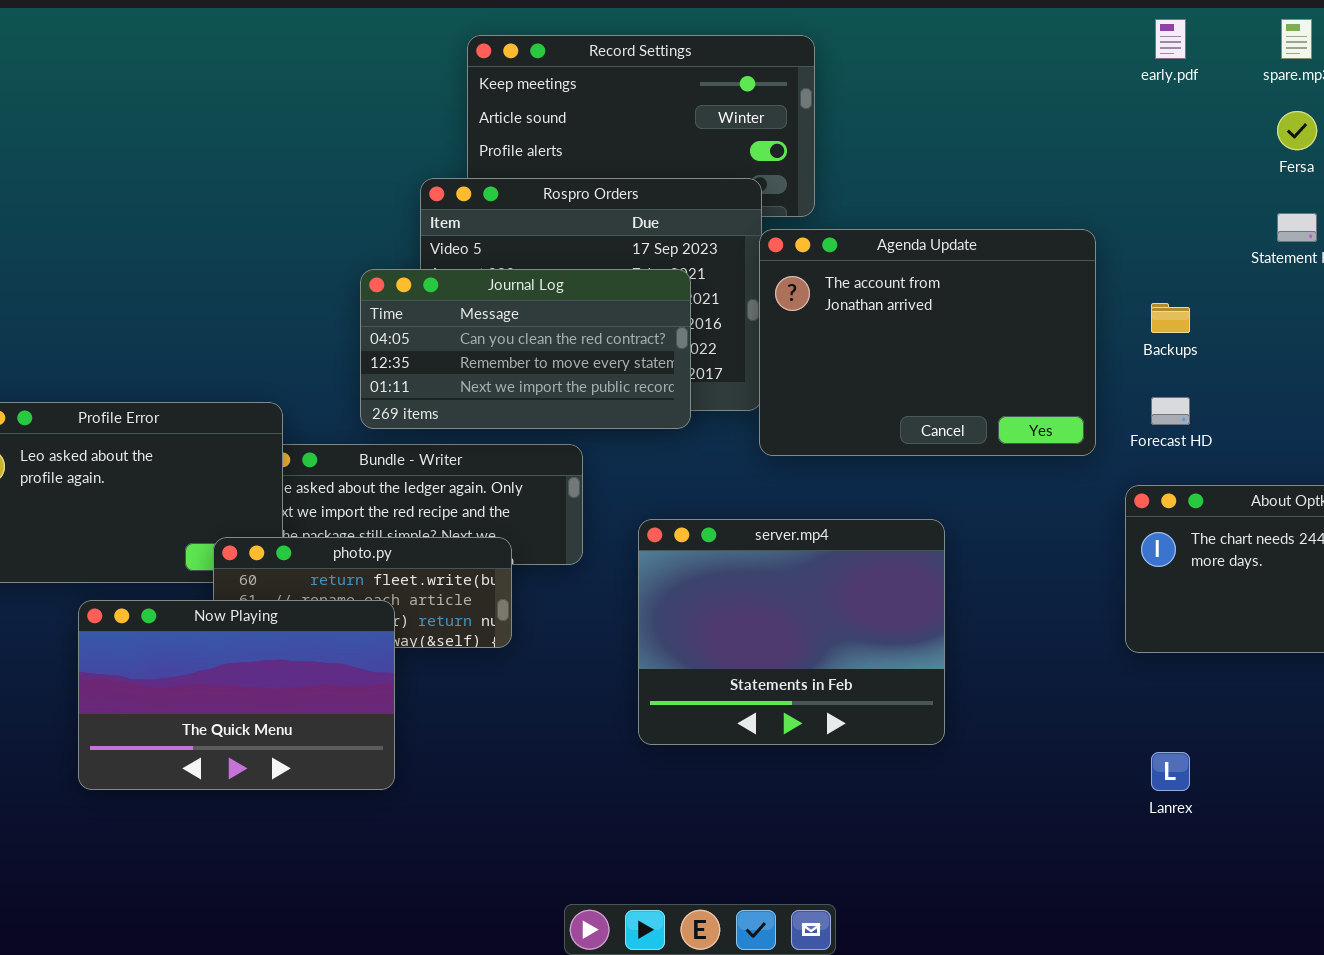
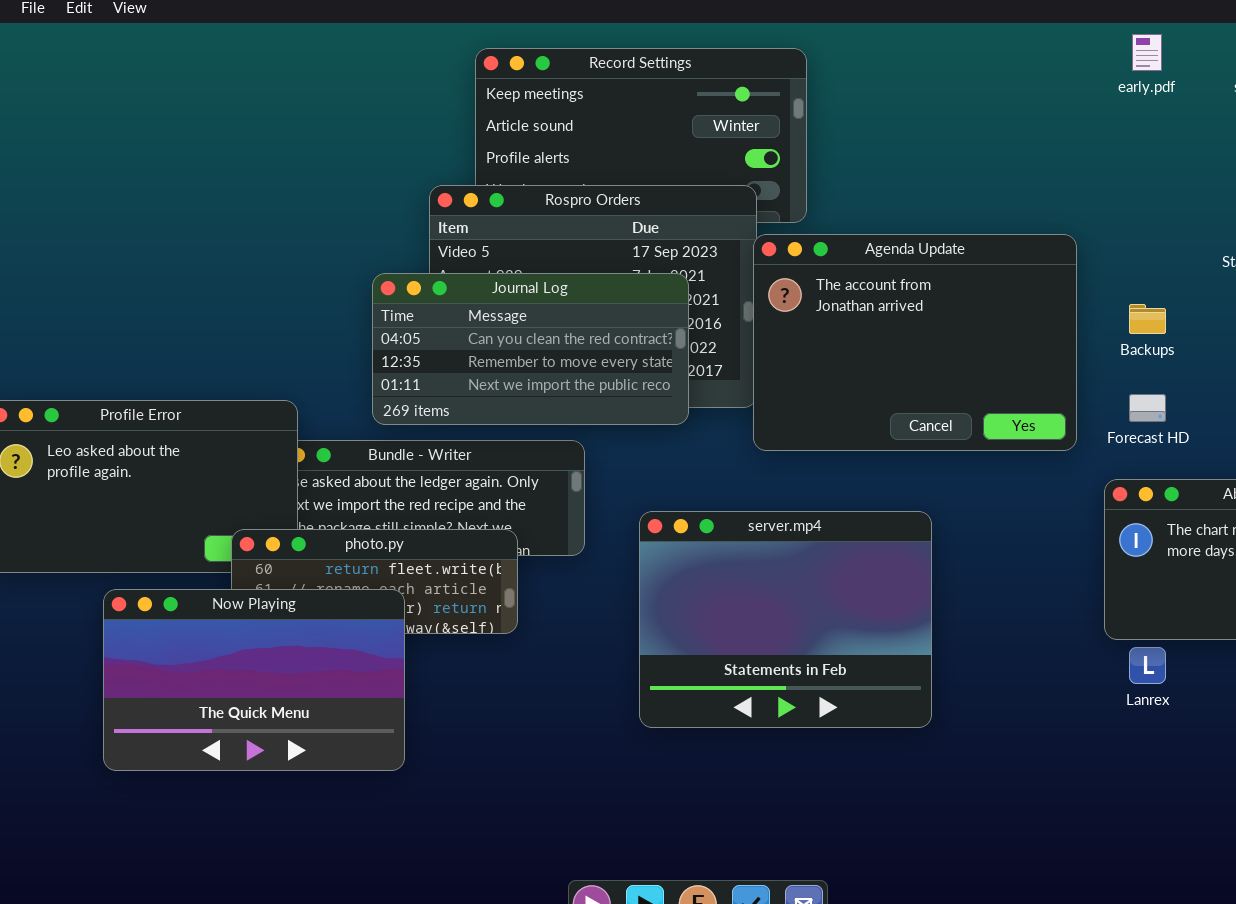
Lanrex: [1151,752,1190,791] -> [1129,647,1166,684], moved

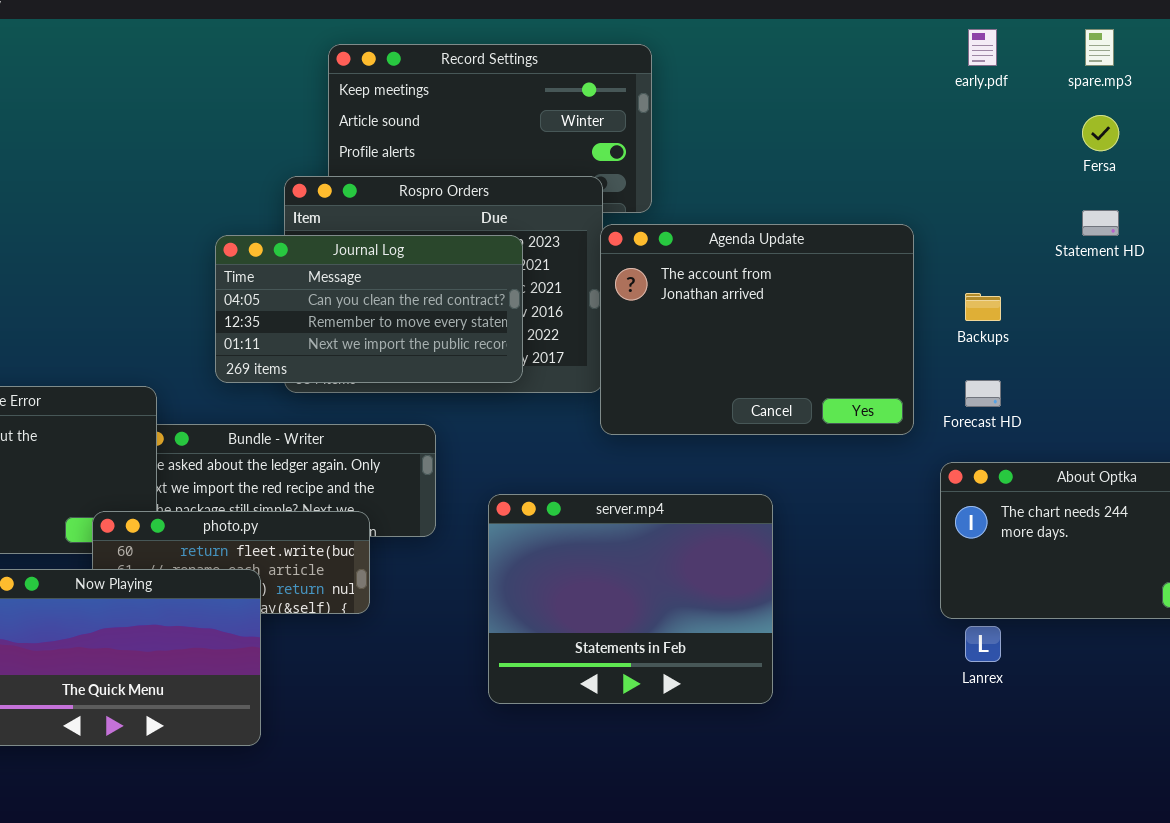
Journal Log: [372,273,689,425] -> [215,235,523,383], moved

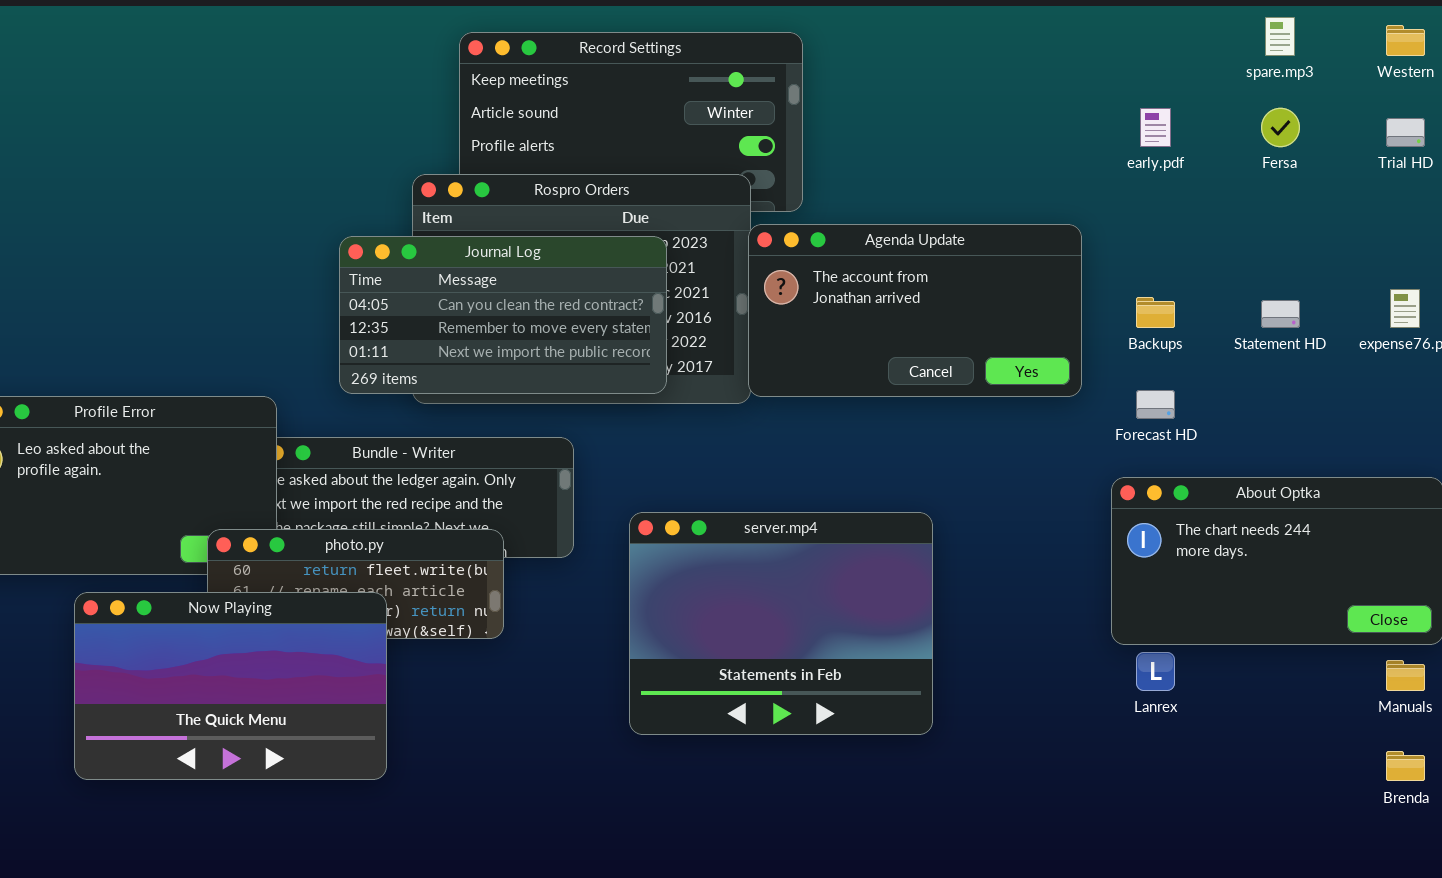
early.pdf: [968,29,997,66] -> [1140,108,1171,147], moved
Statement HD: [1082,210,1119,236] -> [1261,300,1300,328], moved
Agenda Update: [600,224,914,435] -> [748,224,1082,397], resized

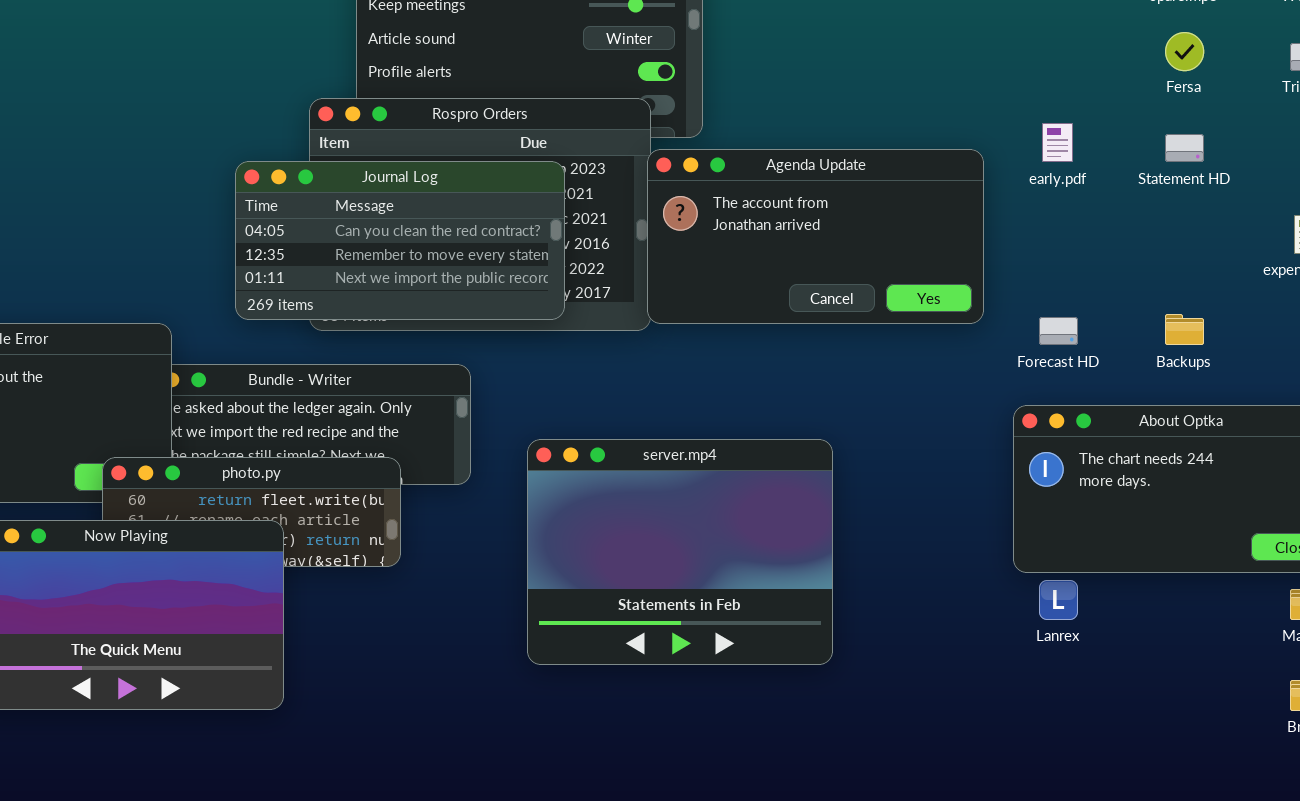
early.pdf: [1140,108,1171,147] -> [1042,123,1073,162], moved
Backups: [1136,297,1175,328] -> [1165,314,1204,345], moved
Statement HD: [1261,300,1300,328] -> [1165,134,1204,162], moved

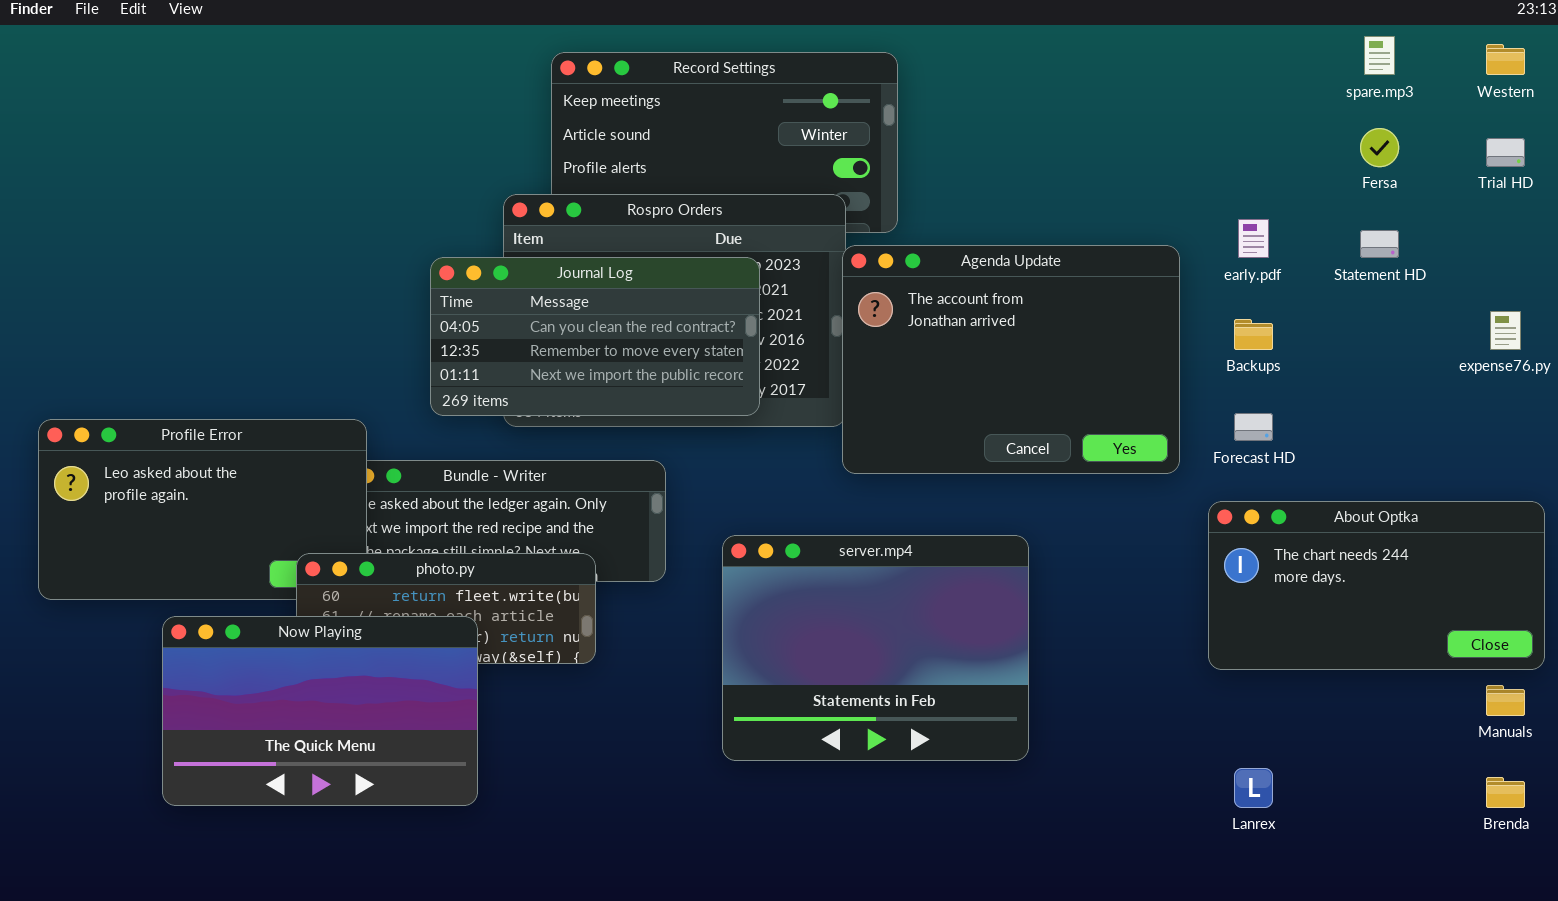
Agenda Update: [647,149,984,324] -> [842,245,1180,474], resized
Backups: [1165,314,1204,345] -> [1234,319,1273,350], moved
Lanrex: [1039,580,1078,620] -> [1234,768,1273,808], moved

